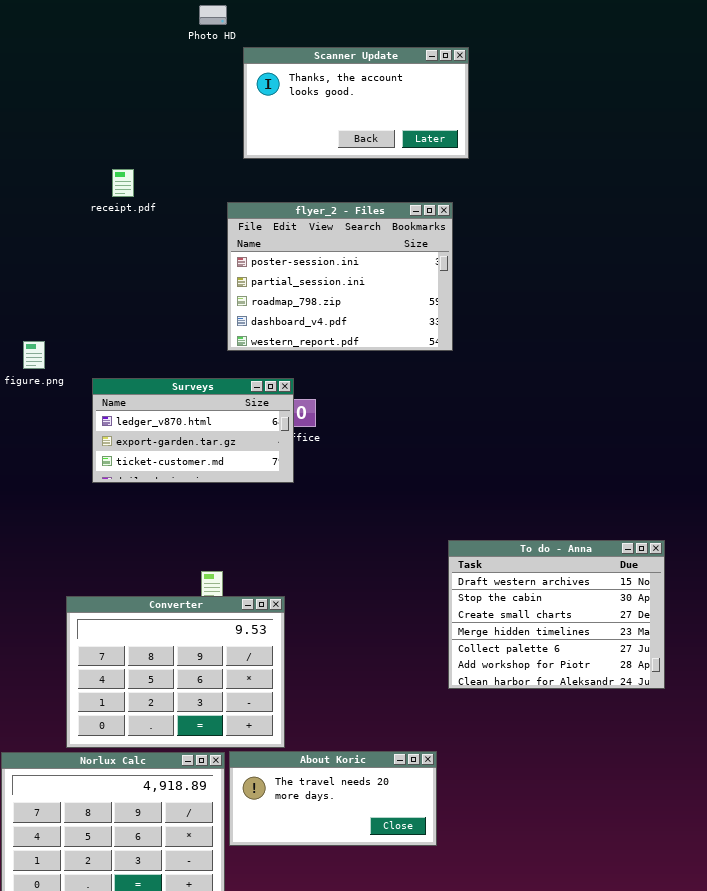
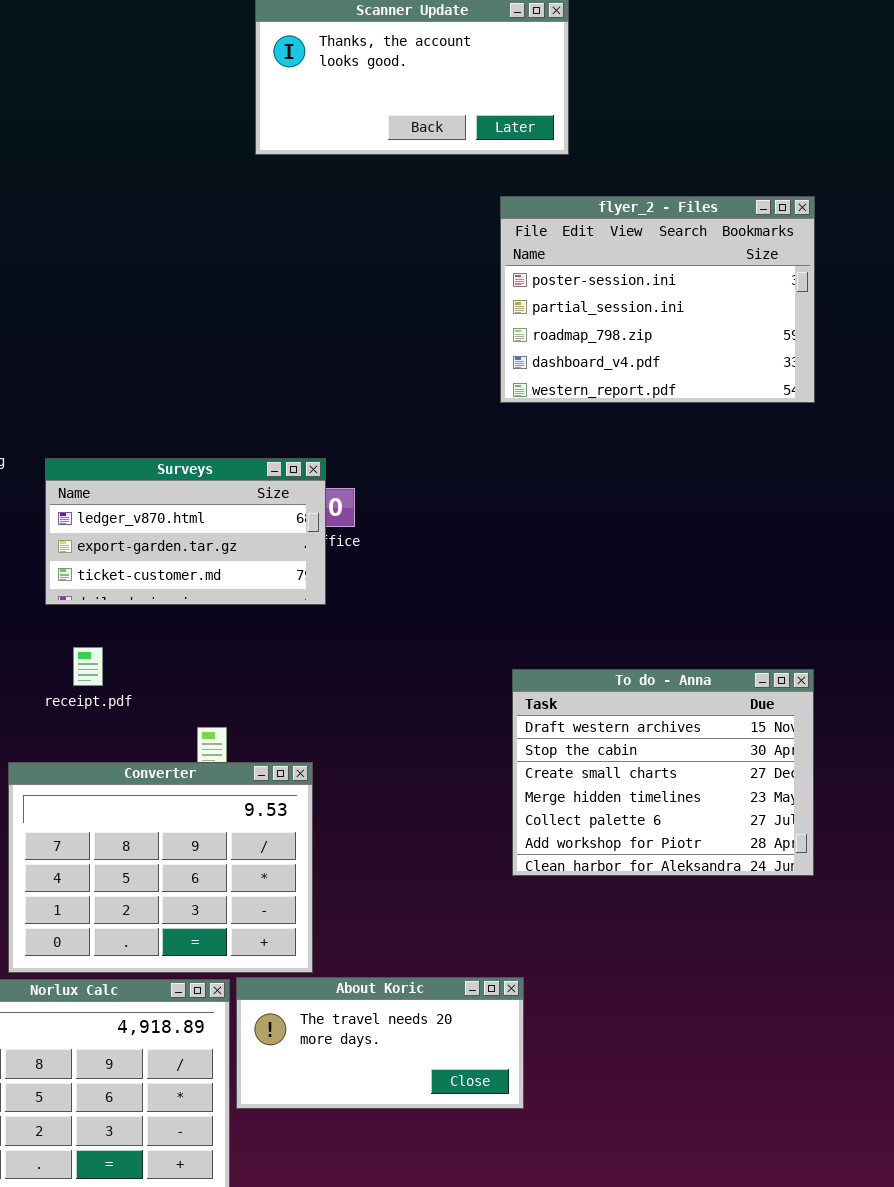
receipt.pdf: [112,169,134,197] -> [73,647,103,686], moved
flyer_2 - Files: [227,202,453,351] -> [500,196,815,403], moved
To do - Anna: [448,540,665,689] -> [512,669,814,876], moved

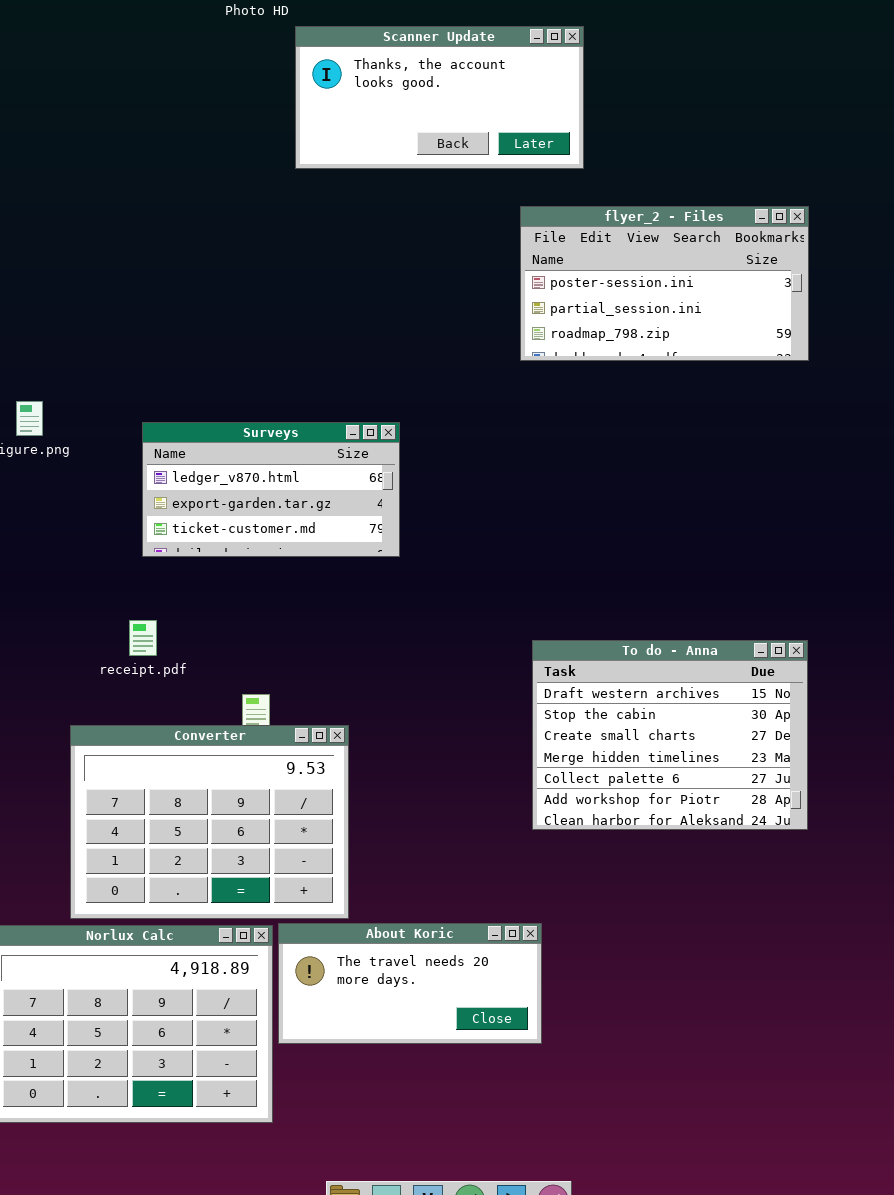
flyer_2 - Files: [500,196,815,403] -> [520,206,809,361], resized
Surveys: [45,458,326,605] -> [142,422,400,557], moved

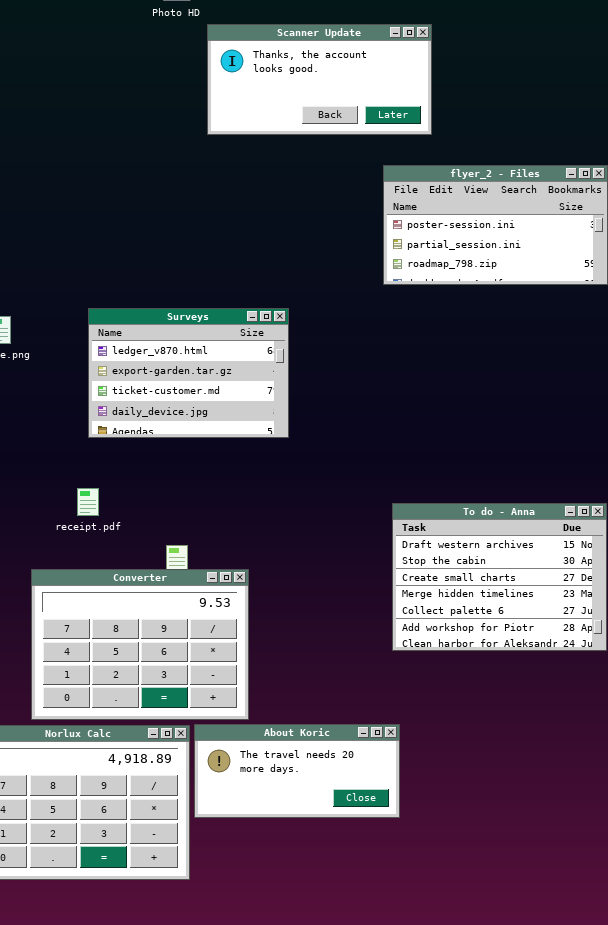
Surveys: [142,422,400,557] -> [88,308,289,438], resized

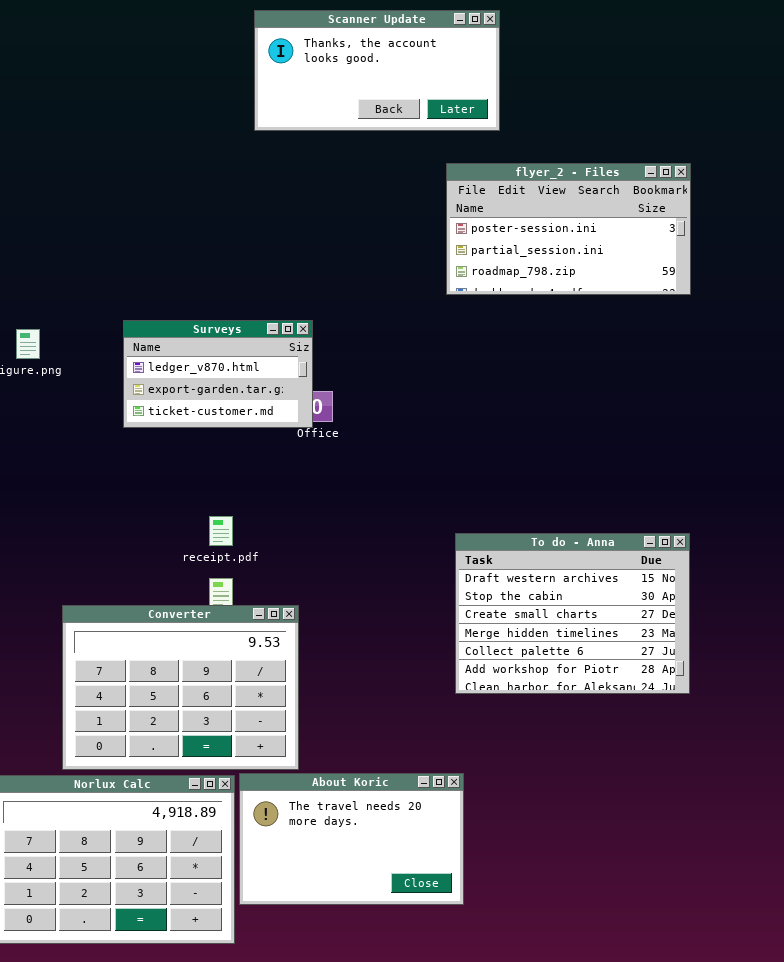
Surveys: [88,308,289,438] -> [123,320,313,428], resized
receipt.pdf: [77,488,99,516] -> [209,516,233,546], moved
About Koric: [194,724,400,818] -> [239,773,464,905], resized

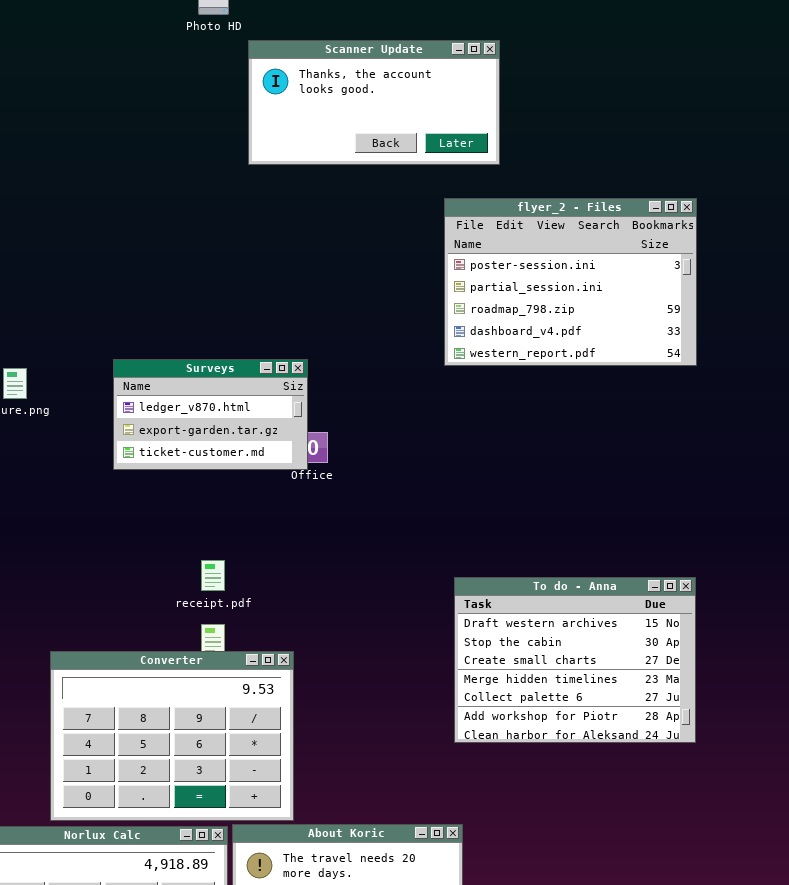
flyer_2 - Files: [446,163,691,295] -> [444,198,697,366], resized

